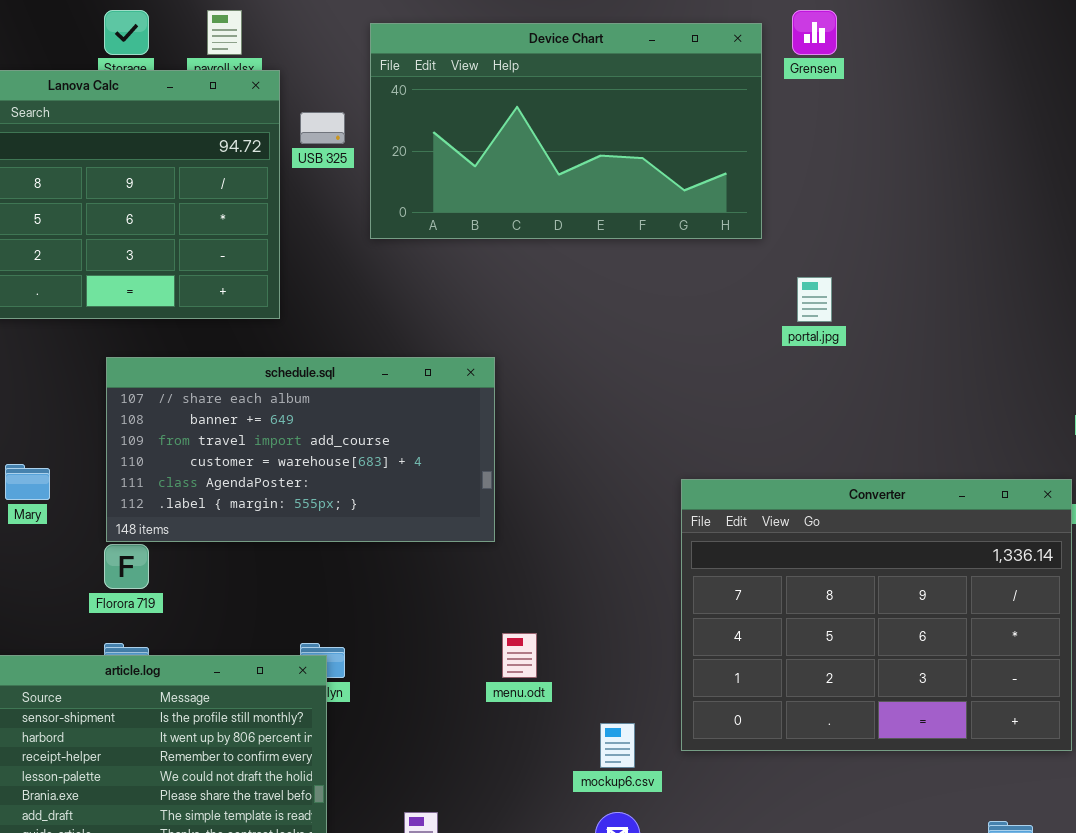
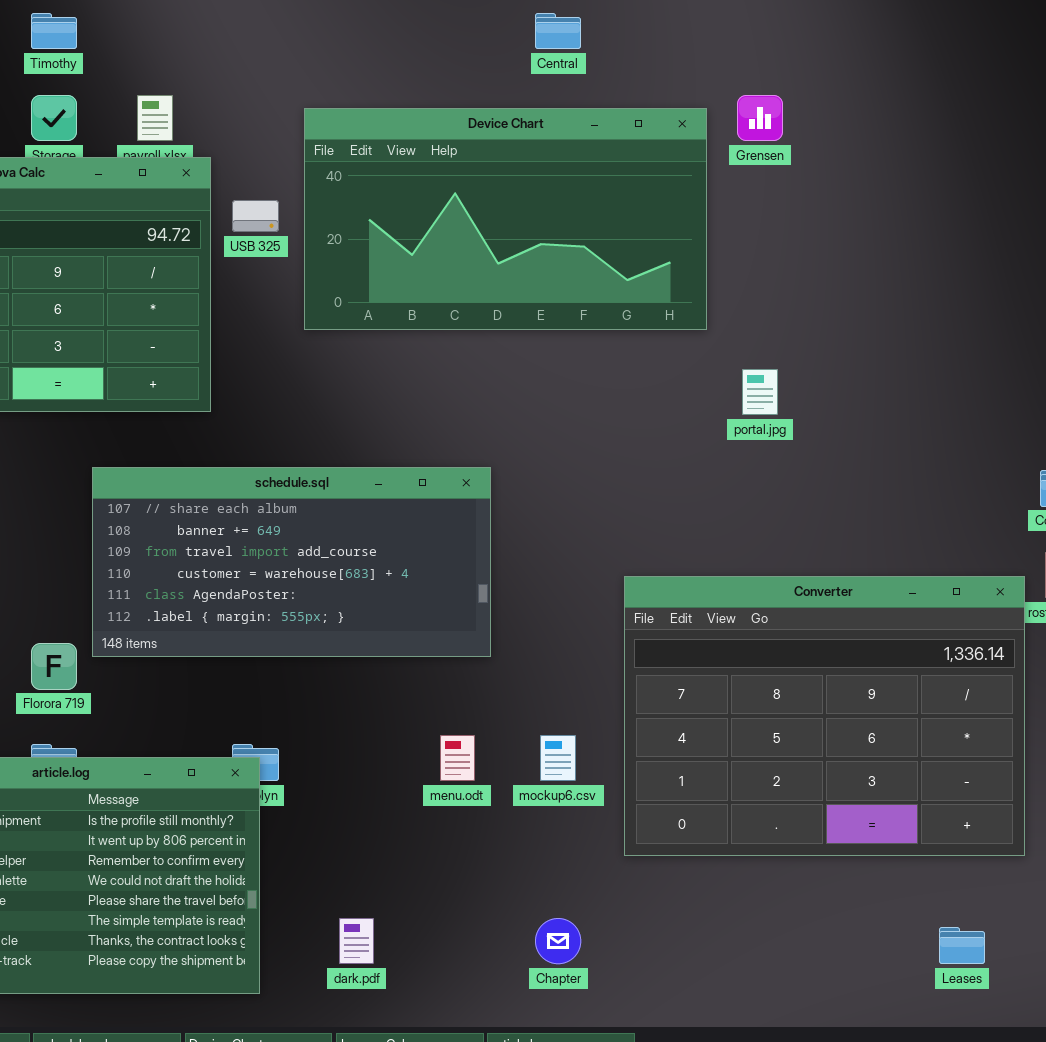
schedule.sql: [106,357,495,542] -> [92,467,491,657], moved
mockup6.csv: [600,723,635,768] -> [540,735,576,781], moved

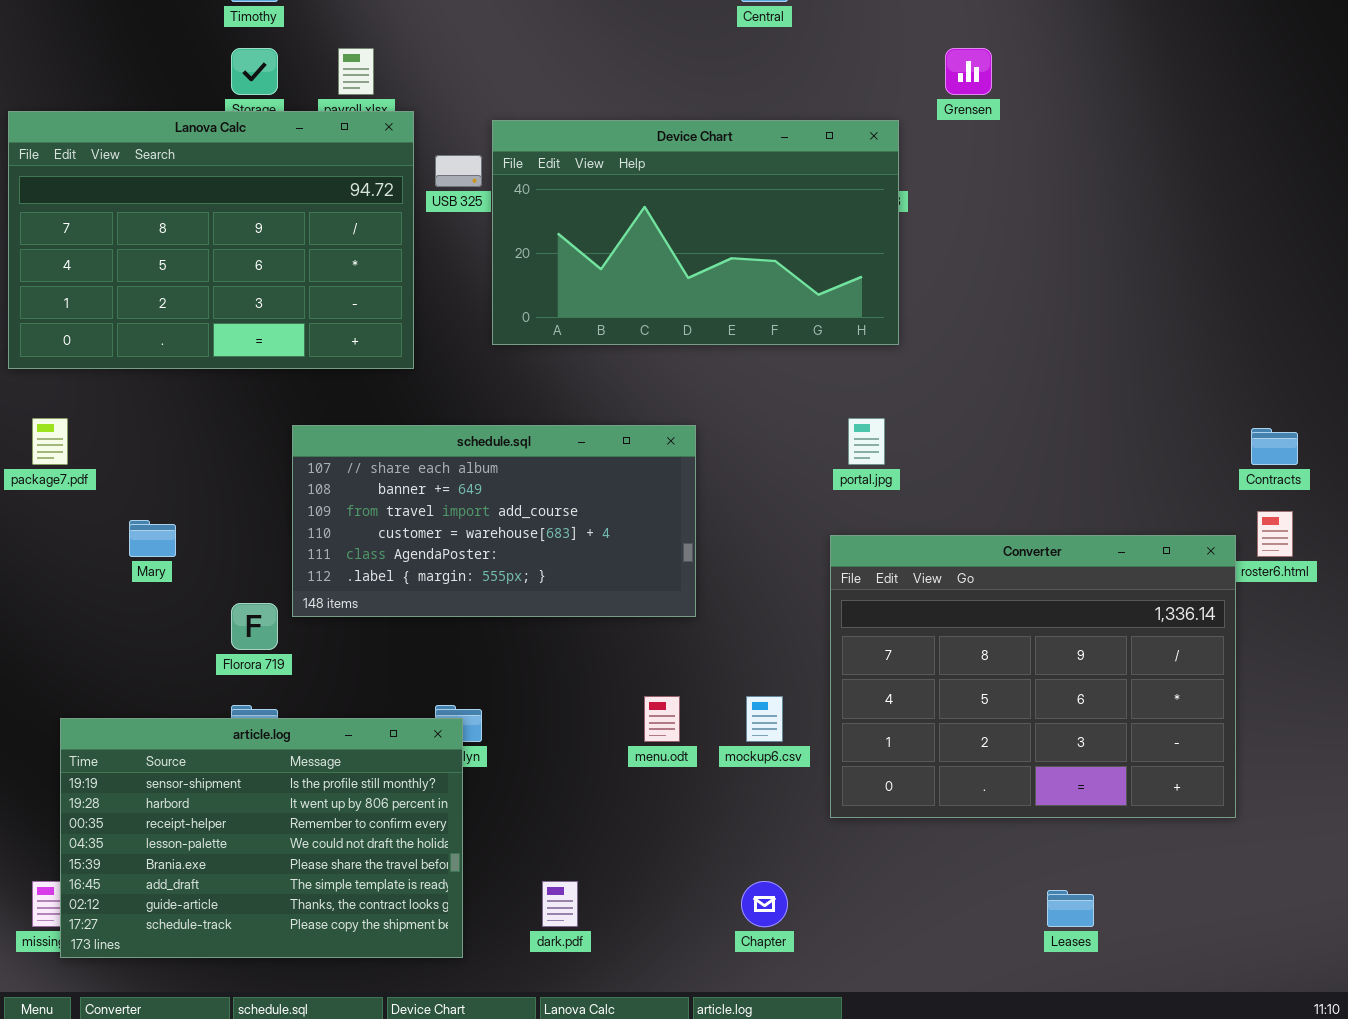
Device Chart: [304,108,707,330] -> [492,120,899,345], moved
portal.jpg: [742,369,778,415] -> [848,418,885,465], moved
Leases: [939,927,985,964] -> [1047,890,1094,927], moved

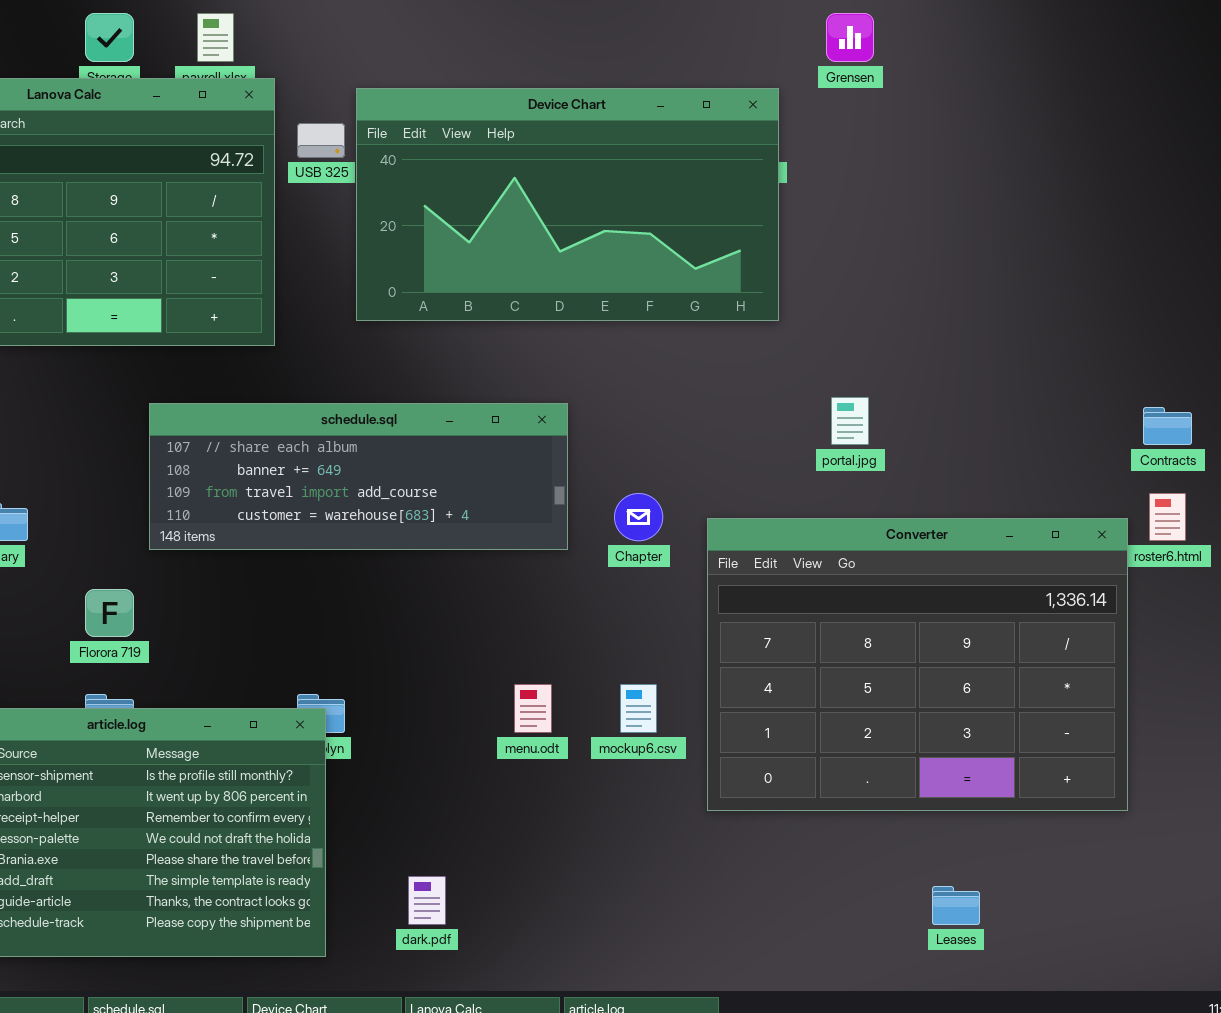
portal.jpg: [848,418,885,465] -> [831,397,869,445], moved
schedule.sql: [292,425,696,617] -> [149,403,568,550], resized
Chapter: [741,881,788,927] -> [614,493,663,541], moved

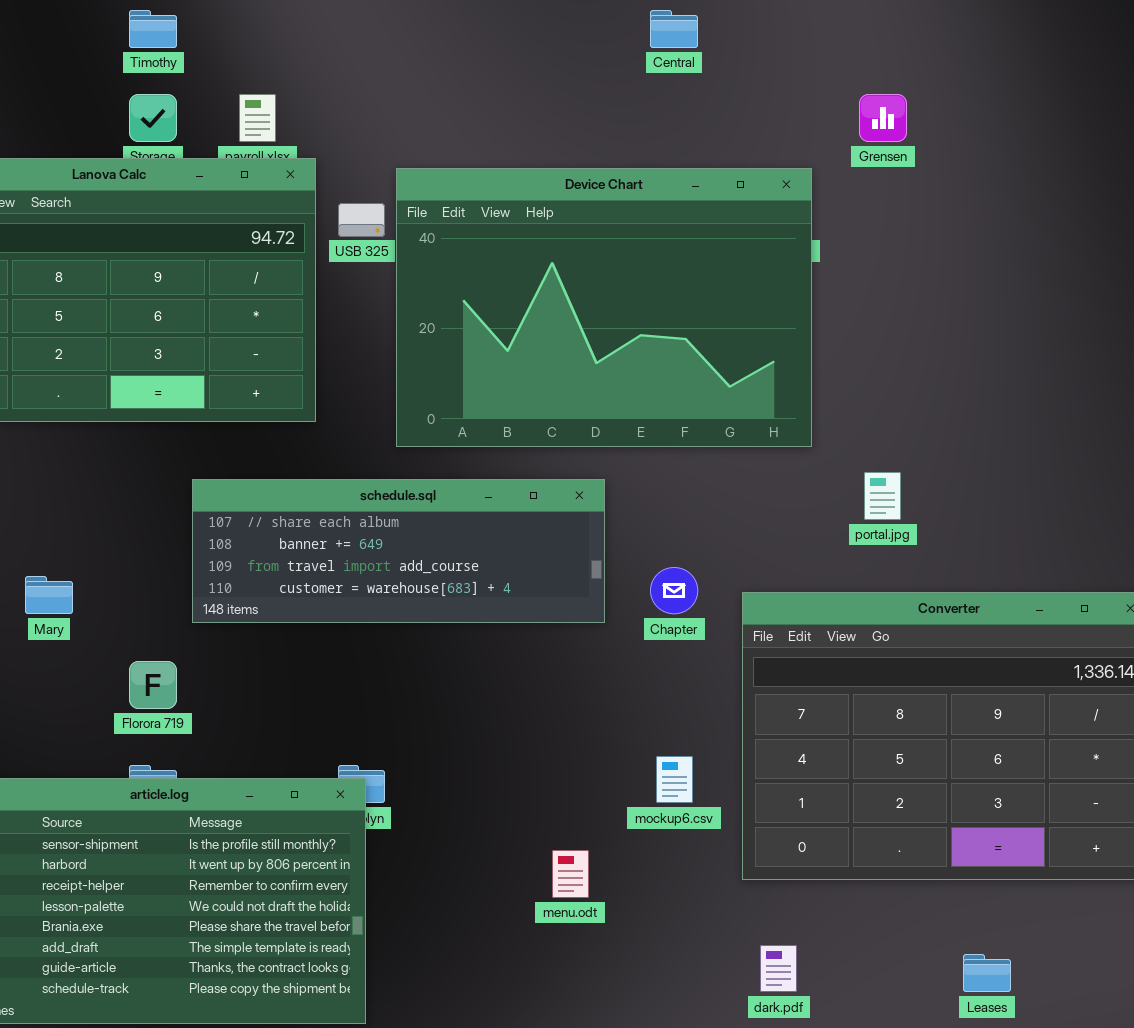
Device Chart: [356,88,779,321] -> [396,168,812,447], resized
menu.odt: [514,684,552,733] -> [552,850,589,898], moved
dark.pdf: [408,876,446,925] -> [760,945,797,992], moved

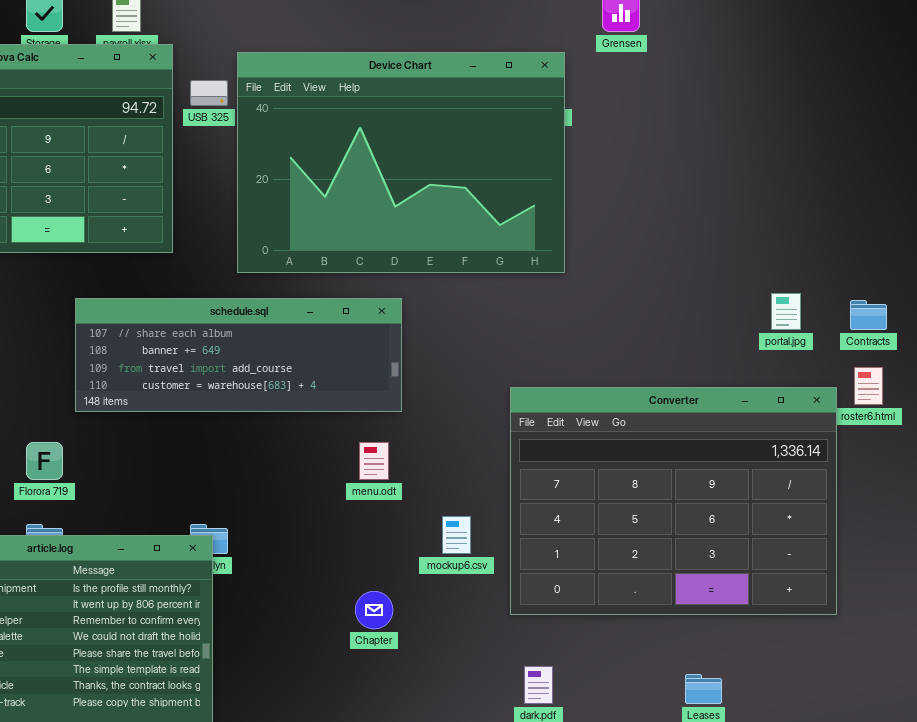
portal.jpg: [864,472,901,520] -> [771,293,801,330], moved
Chapter: [650,567,698,614] -> [355,591,393,629], moved
menu.odt: [552,850,589,898] -> [359,442,389,480], moved

